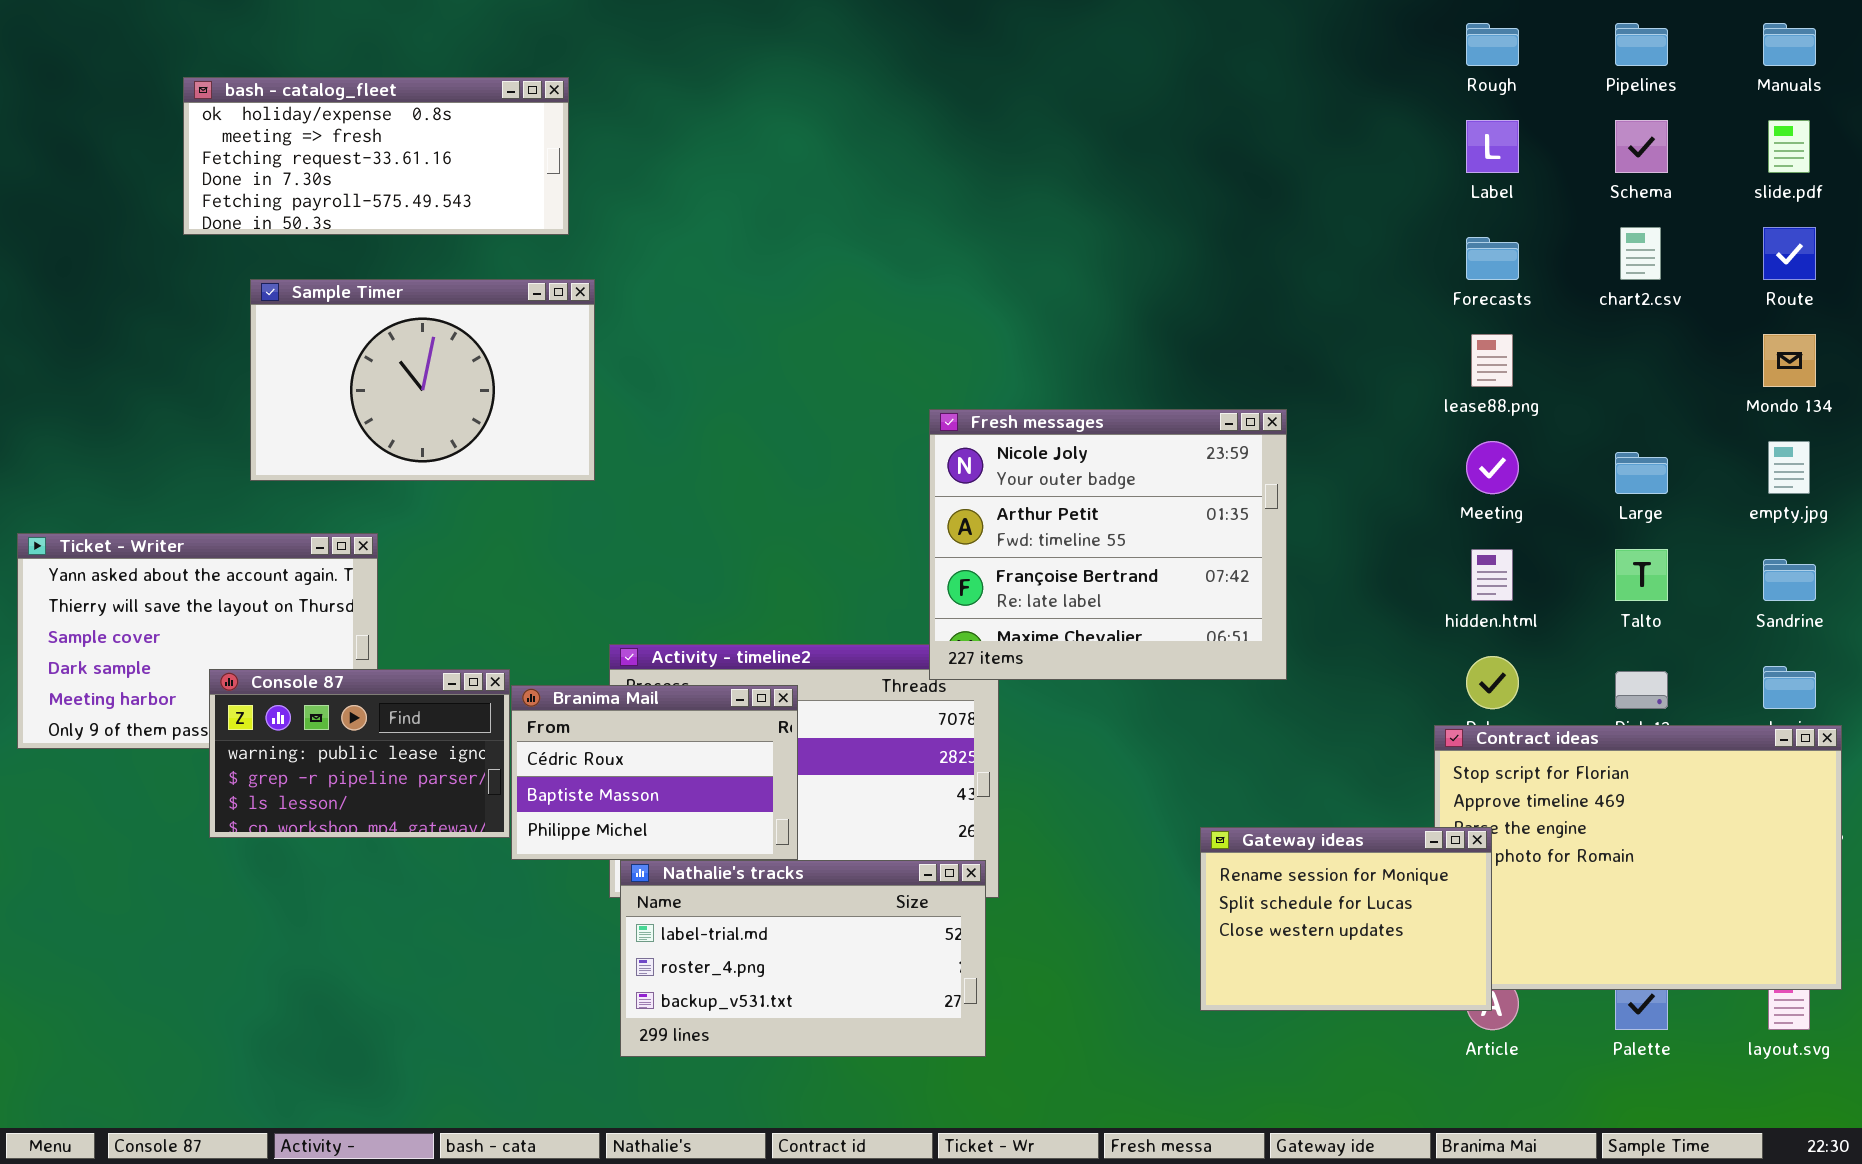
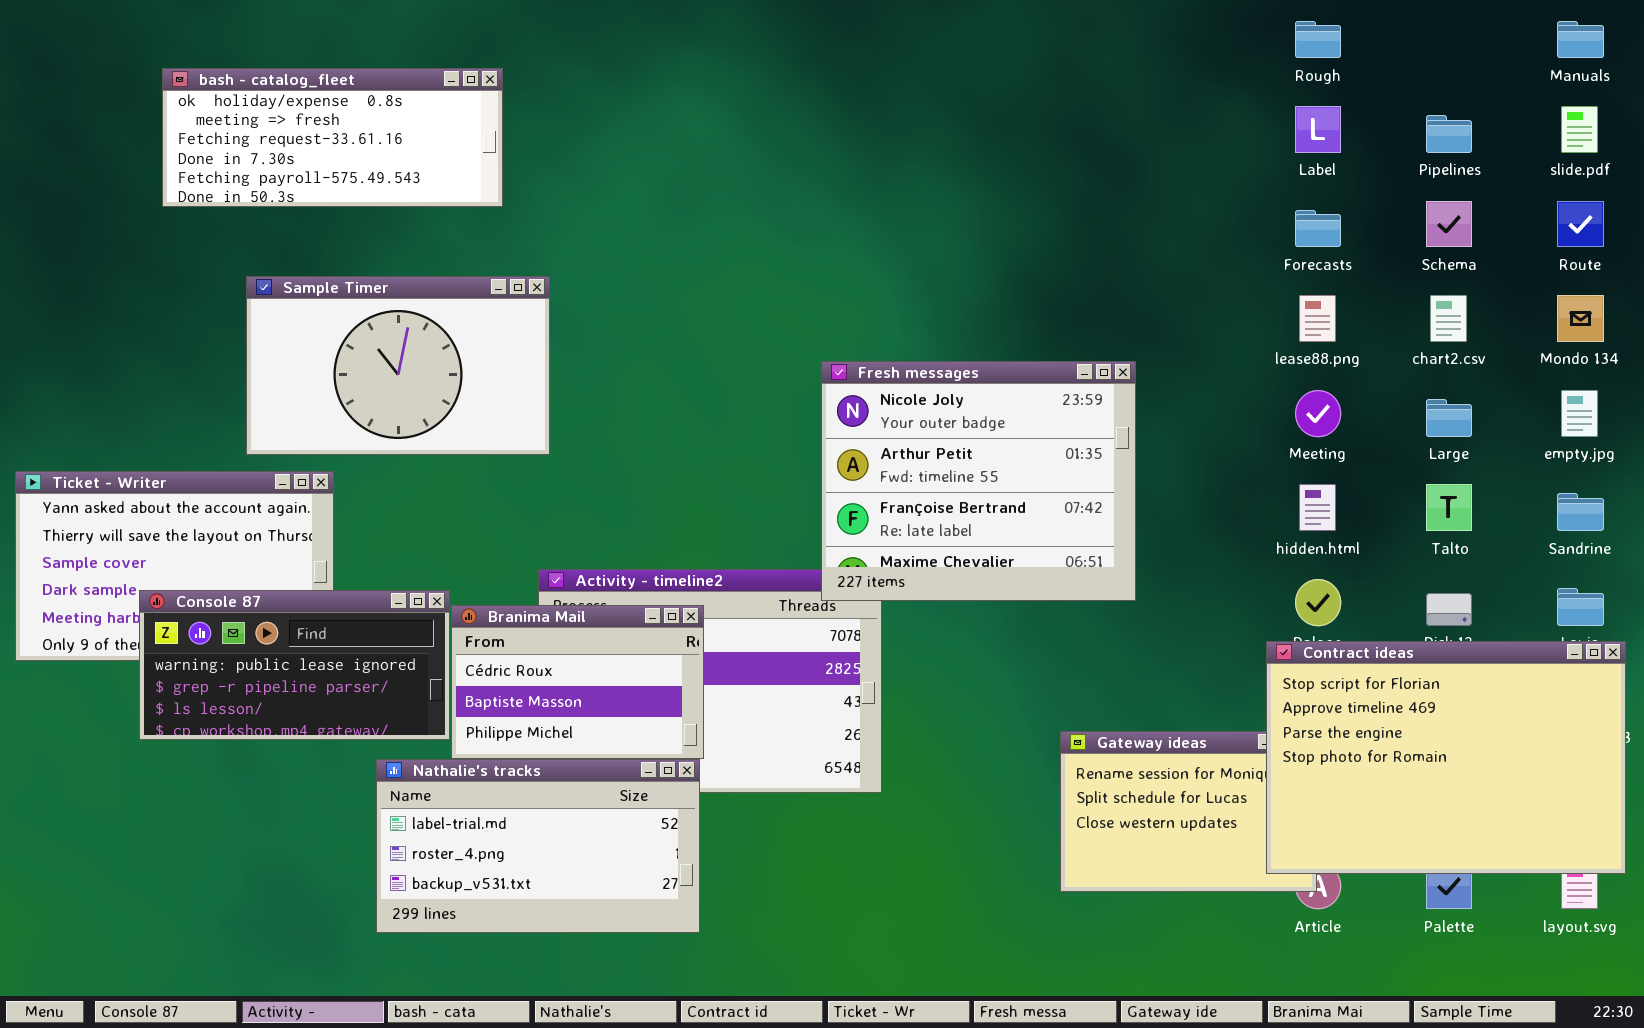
Pipelines: [1615,23,1668,66] -> [1426,115,1472,153], moved
Schema: [1615,120,1668,173] -> [1426,201,1472,247], moved
chart2.csv: [1620,227,1661,280] -> [1430,295,1467,342], moved
Sample Timer: [250,279,595,481] -> [246,276,550,455], moved
Console 87: [209,669,510,838] -> [139,590,450,740], resized
Contract ideas: [1434,725,1842,990] -> [1266,641,1626,874], raised
Nathalie's tracks: [620,860,986,1057] -> [376,759,700,933], moved

